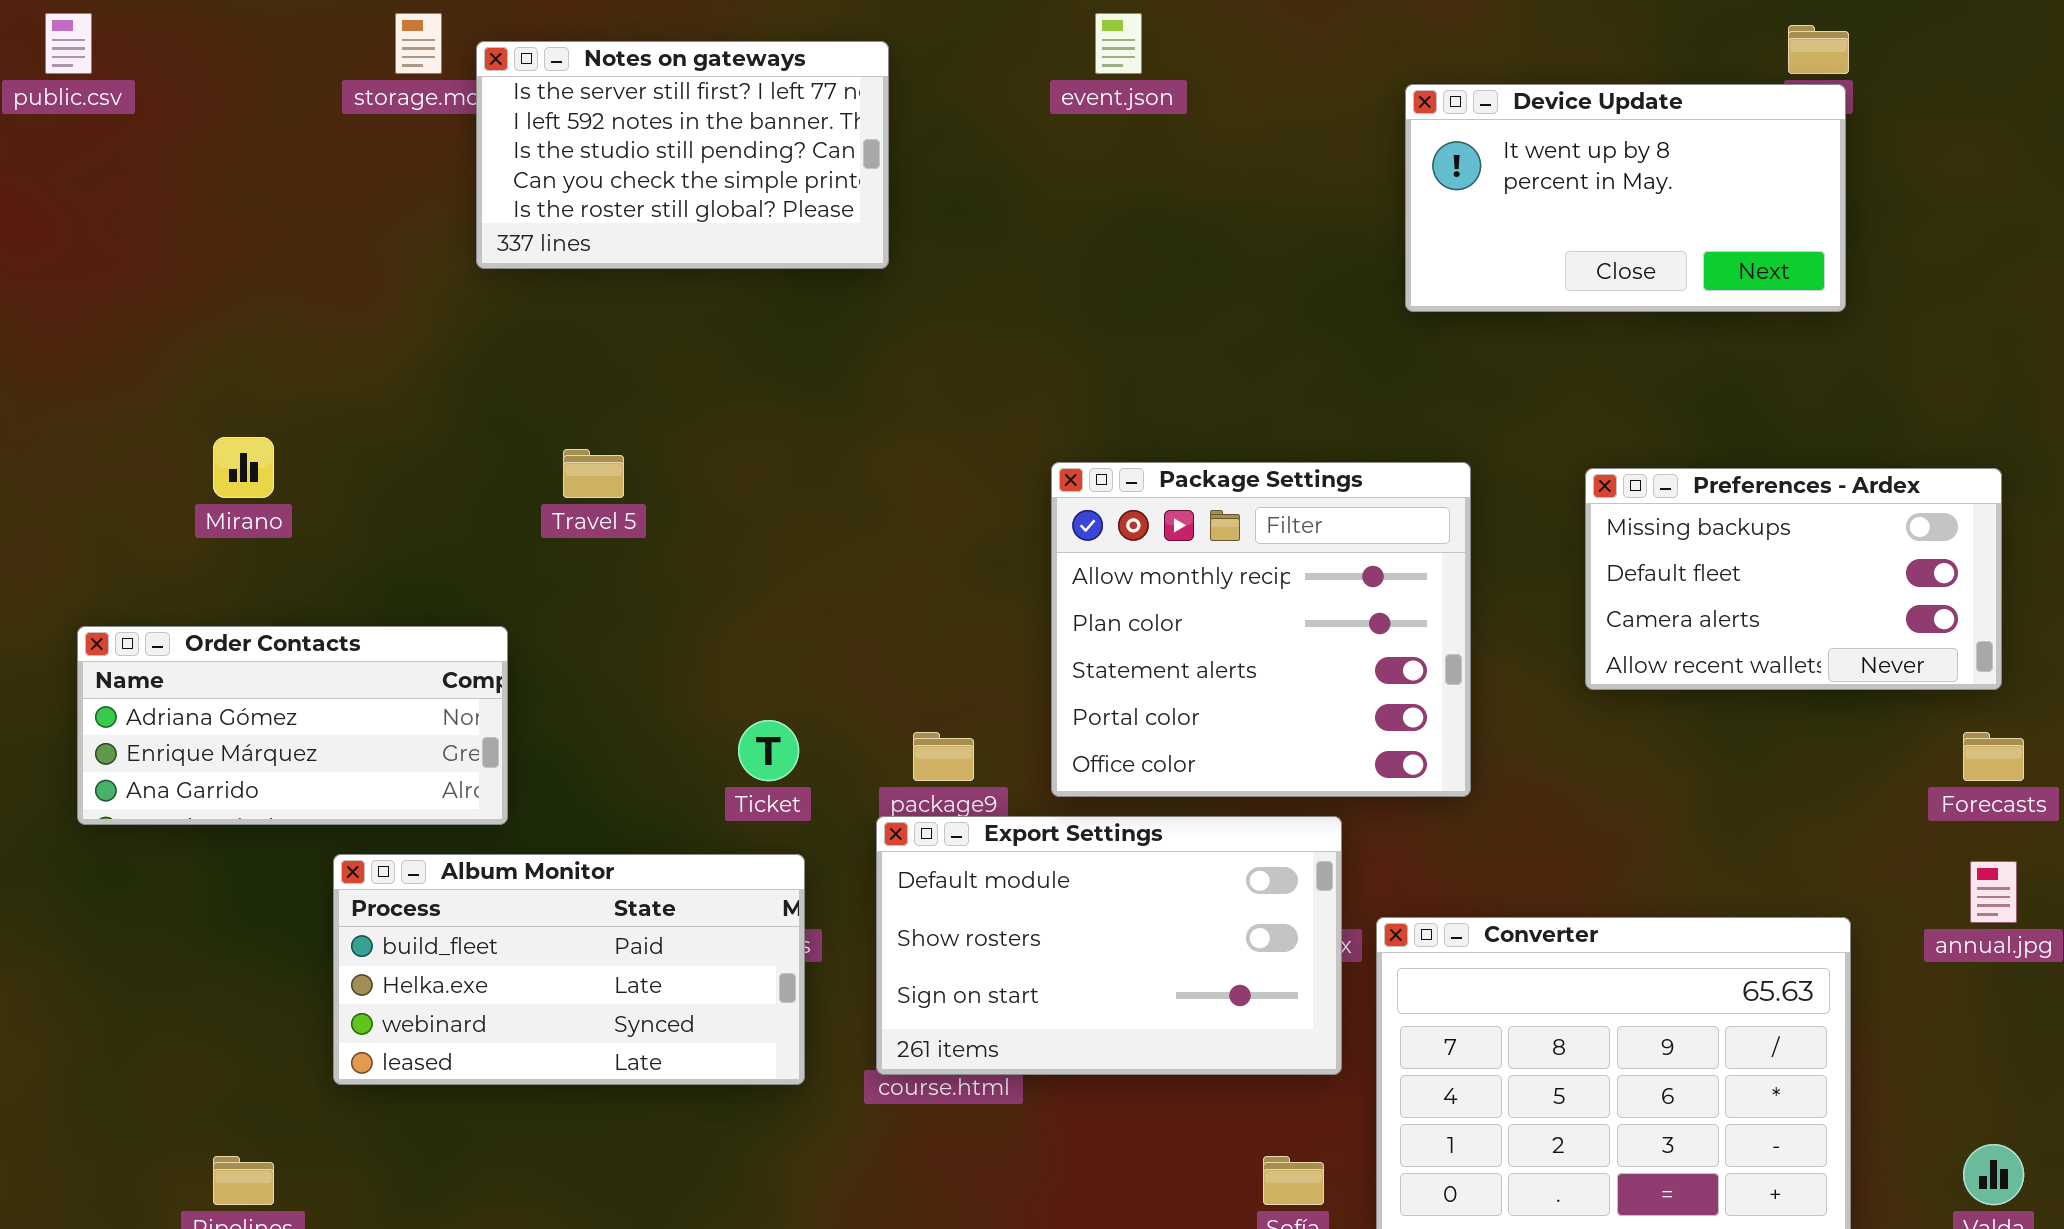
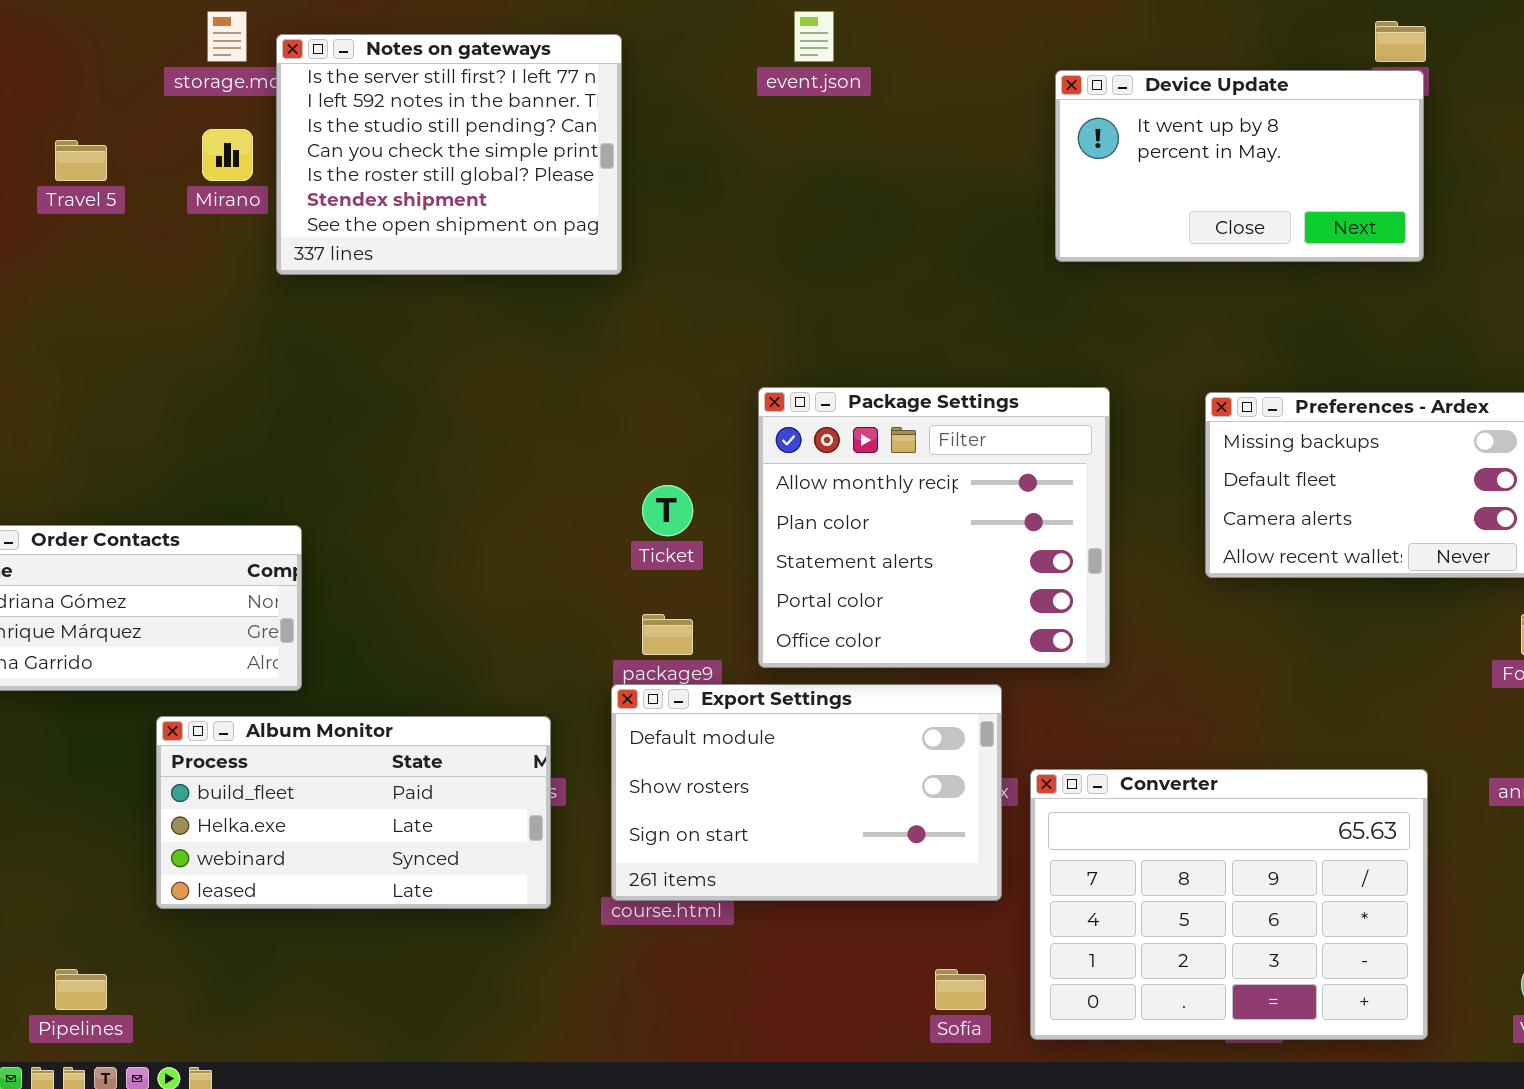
Notes on gateways: [476,41,889,269] -> [276,34,622,275], resized
Mirano: [213,437,274,498] -> [202,129,253,181], moved
Travel 5: [563,449,624,498] -> [55,140,107,181], moved
Ticket: [738,720,799,781] -> [642,485,693,536], moved

